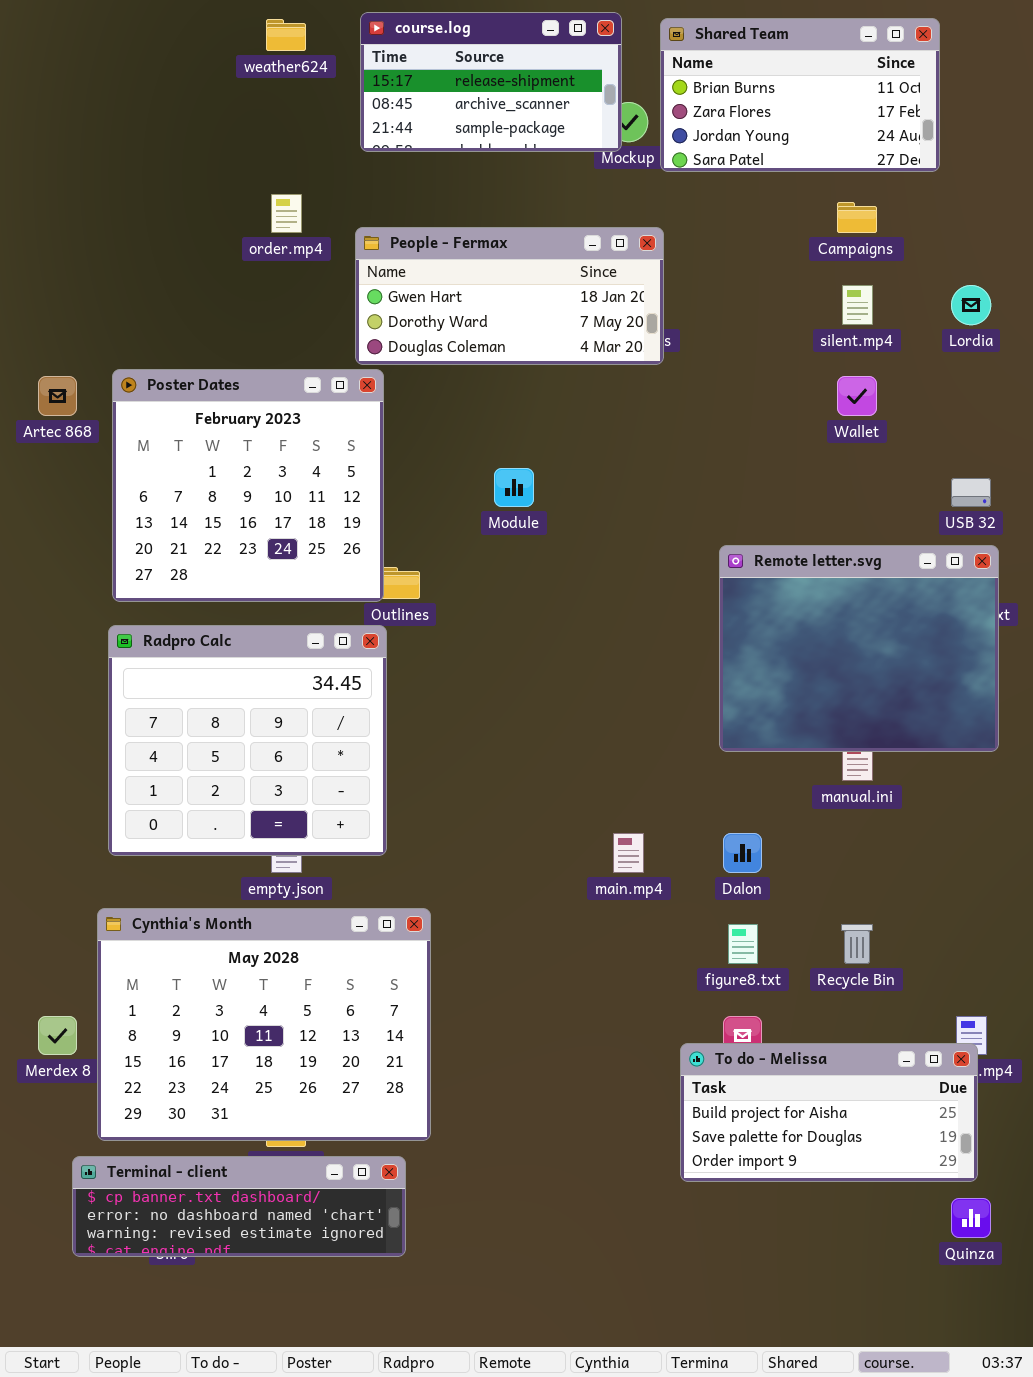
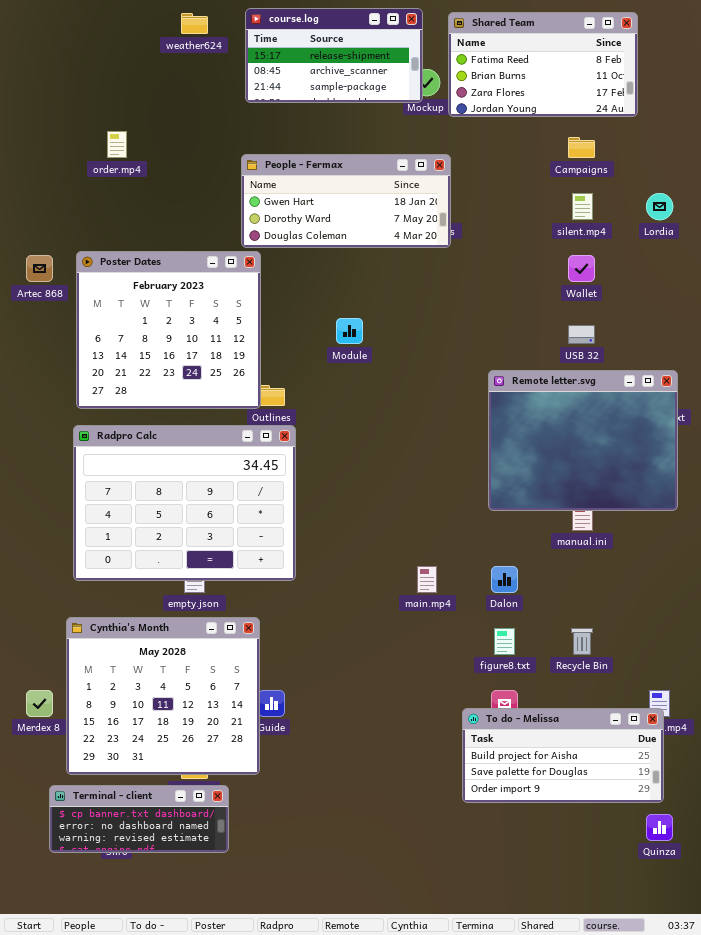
Shared Team: [660,18,940,172] -> [448,12,638,117], scrolled up 1 row
order.mp4: [271,194,302,233] -> [107,131,127,158], moved
USB 32: [951,478,991,507] -> [568,325,595,344], moved
Radpro Calc: [108,625,387,856] -> [73,425,296,581], resized
Cynthia's Month: [97,908,431,1141] -> [66,617,260,775], resized
Terminal - client: [72,1156,406,1257] -> [49,785,229,853], resized

